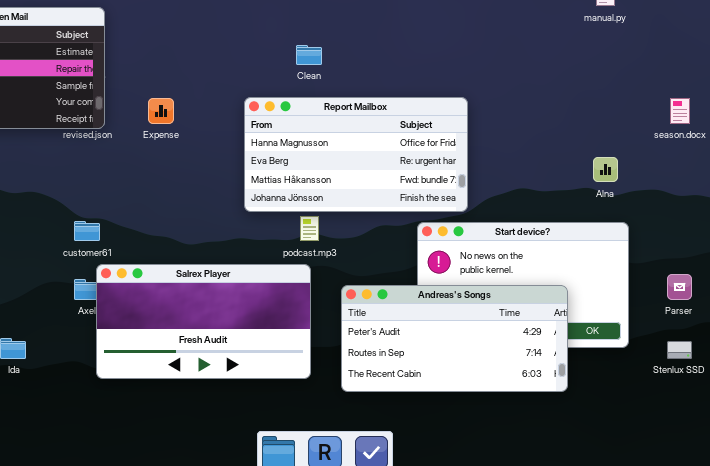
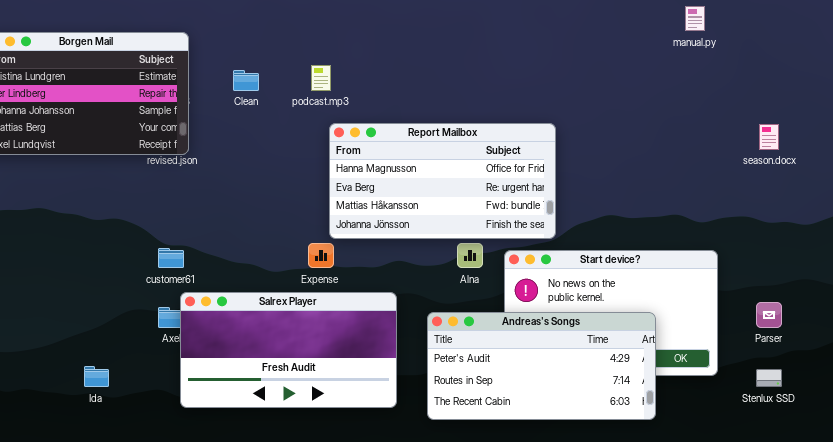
Clean: [296,45,322,65] -> [233,70,259,91], moved
Expense: [148,98,174,124] -> [308,243,334,268], moved
Alna: [593,157,618,182] -> [457,243,483,268], moved
podcast.mp3: [300,216,319,241] -> [311,65,331,91], moved

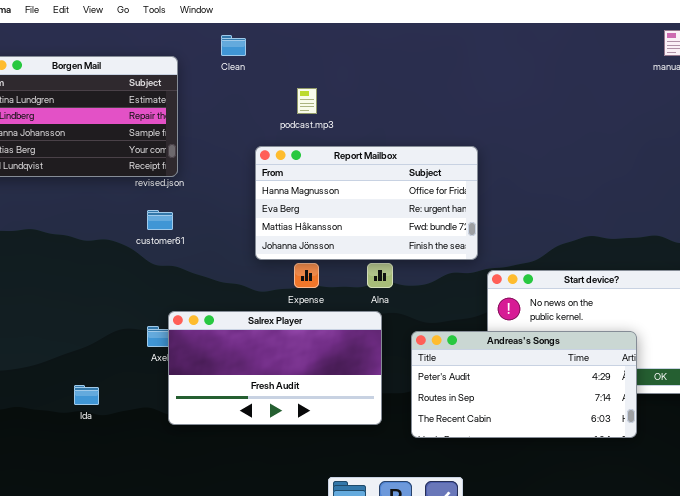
Clean: [233,70,259,91] -> [221,35,246,56], moved
Report Mailbox: [329,123,556,239] -> [255,146,478,260], moved
Alna: [457,243,483,268] -> [367,263,393,288], moved
customer61: [158,248,184,268] -> [147,210,173,230], moved

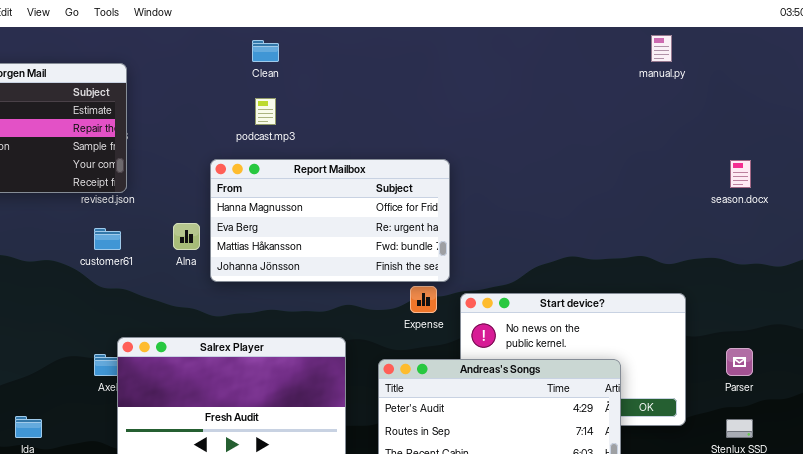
Clean: [221,35,246,56] -> [252,40,279,62], moved
Expense: [294,263,319,288] -> [410,286,437,313], moved
Alna: [367,263,393,288] -> [173,223,200,250], moved

